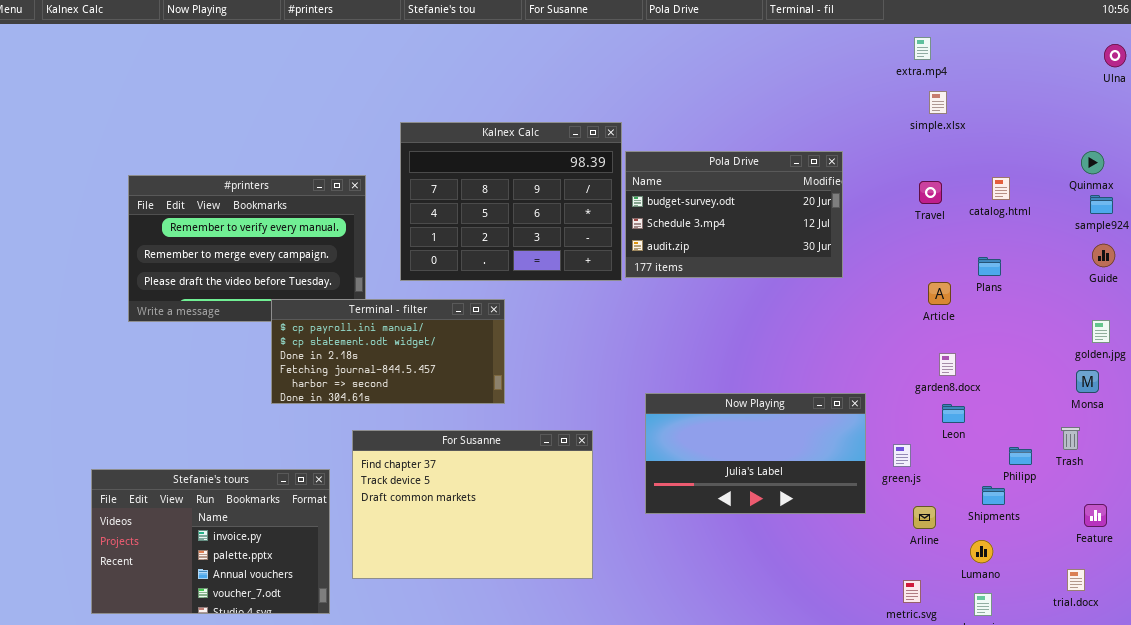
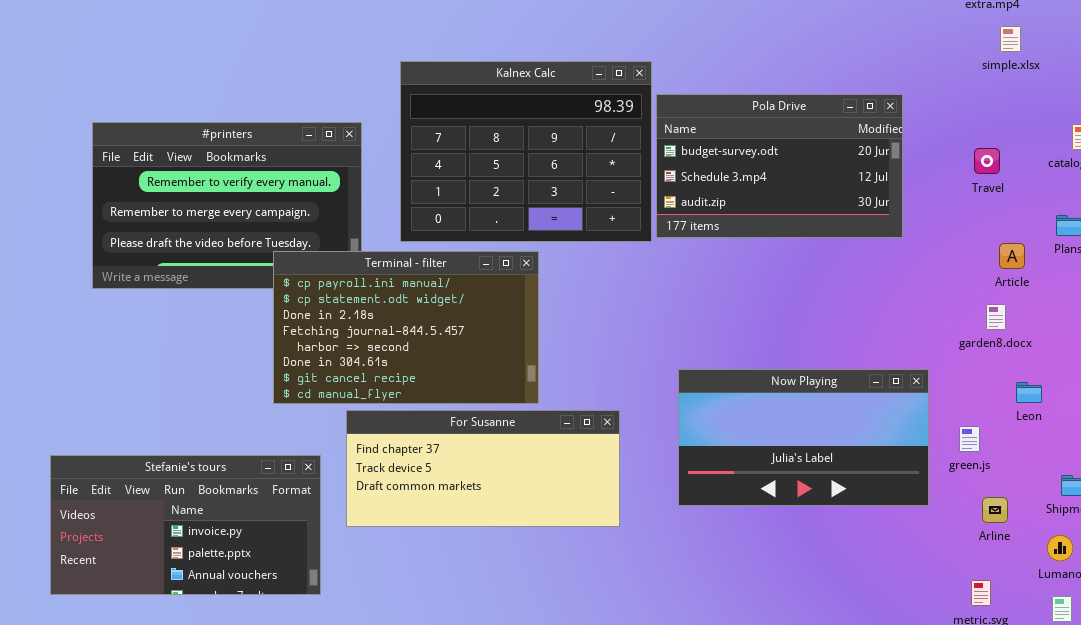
Travel: [919,181,942,204] -> [974,148,1000,174], moved
Terminal - filter: [271,299,505,404] -> [273,251,539,404], moved, resized
garden8.docx: [939,353,956,376] -> [986,304,1006,330], moved
For Susanne: [352,430,593,579] -> [346,410,620,527], resized
Stefanie's tours: [91,469,330,614] -> [50,455,321,595], resized

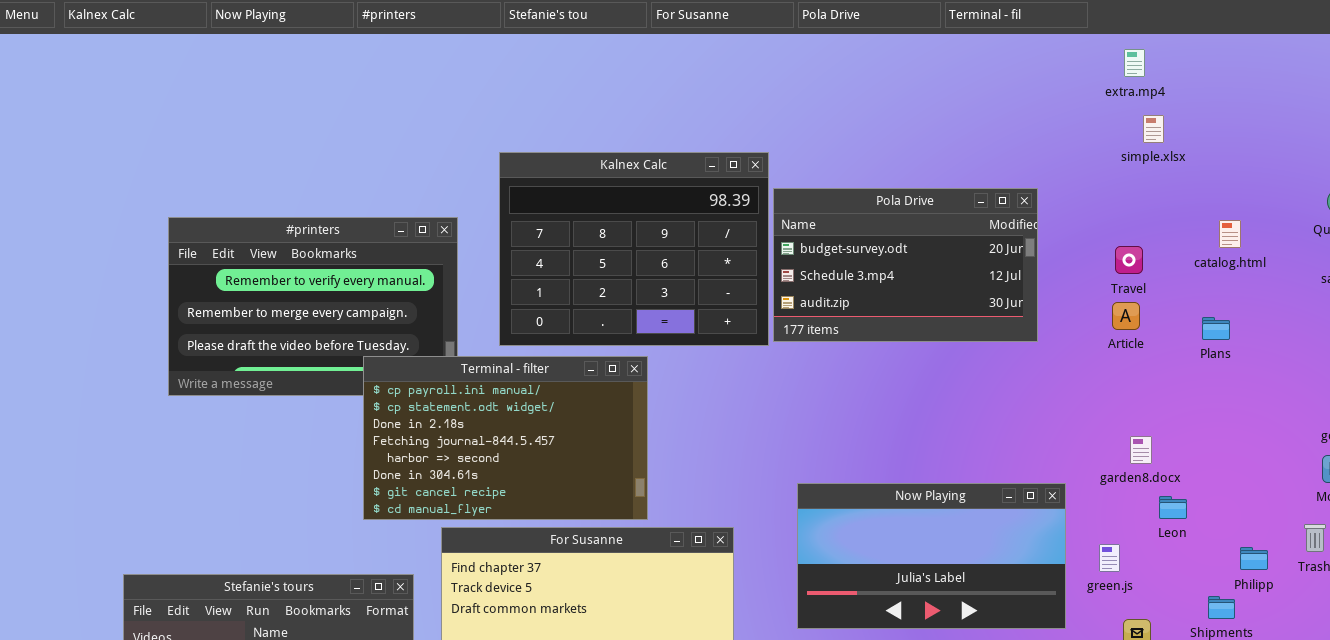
Article: [999,243,1025,269] -> [1112,302,1140,330], moved
garden8.docx: [986,304,1006,330] -> [1130,436,1152,464], moved

